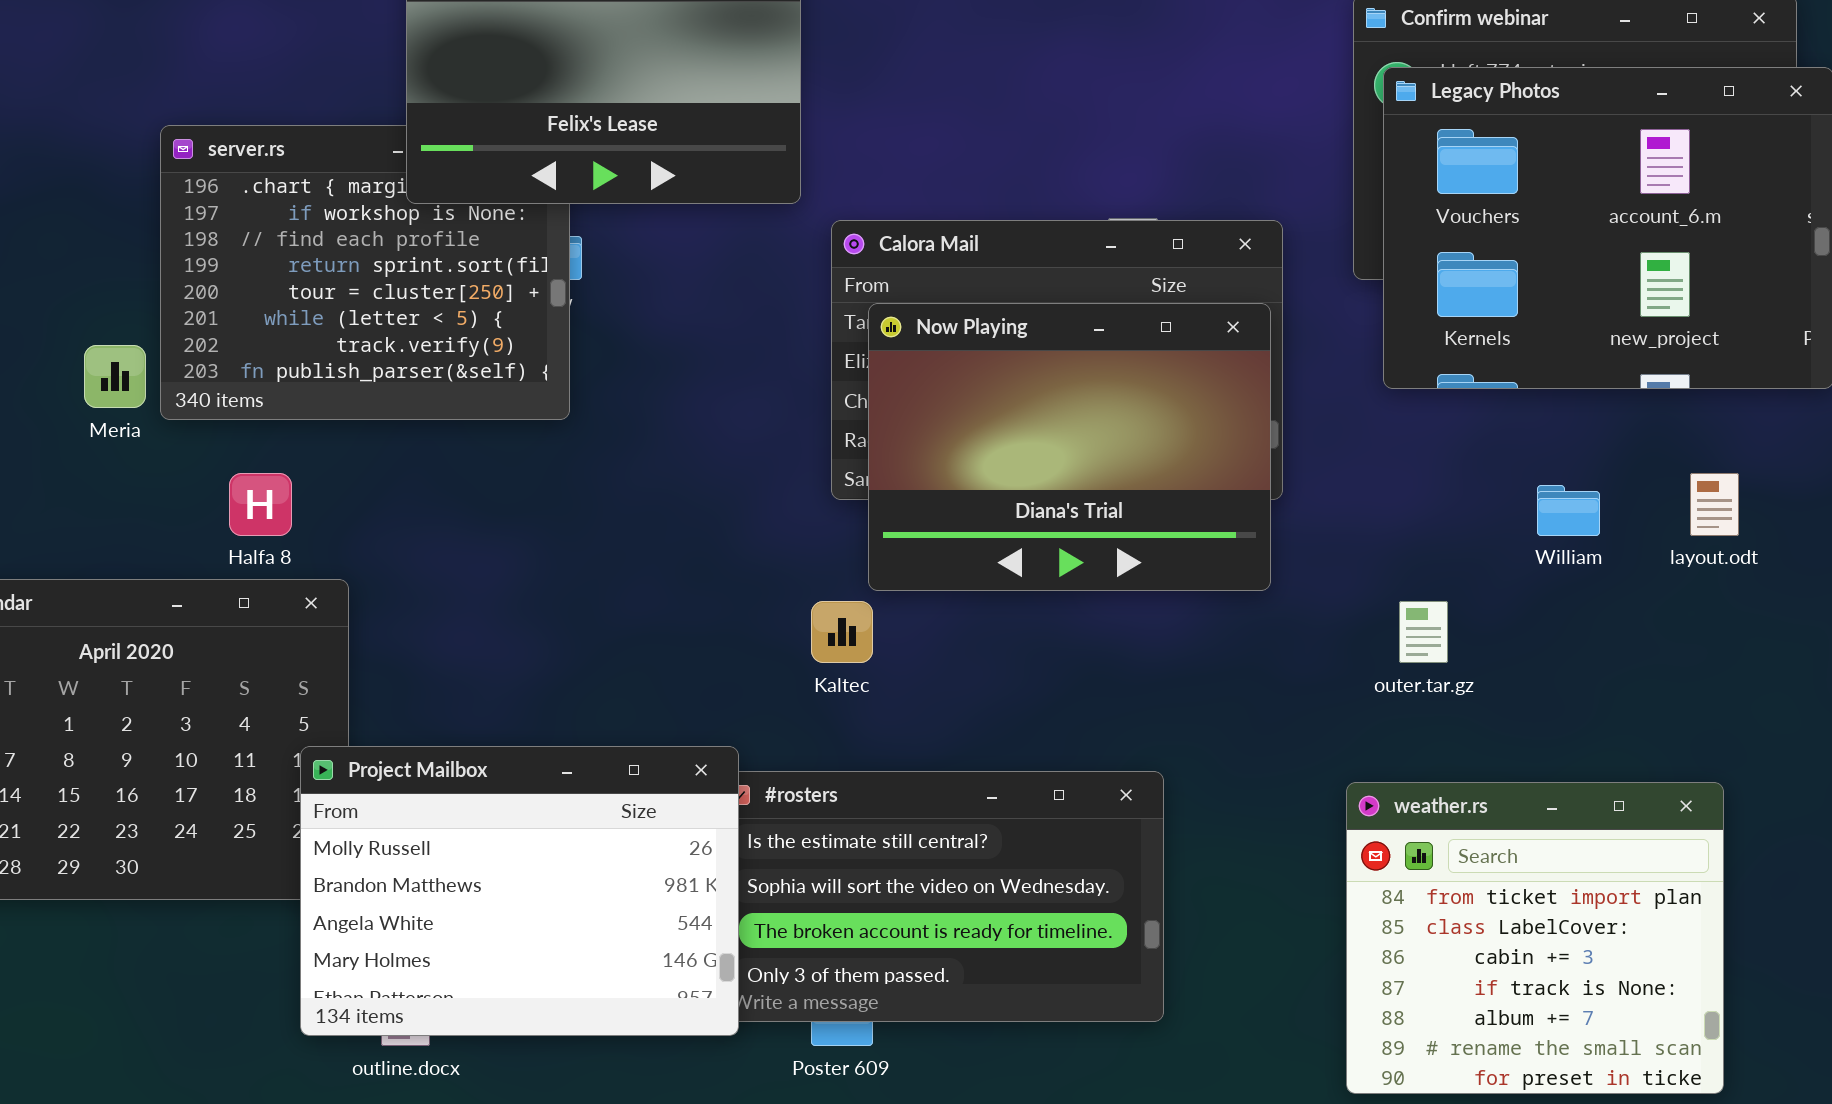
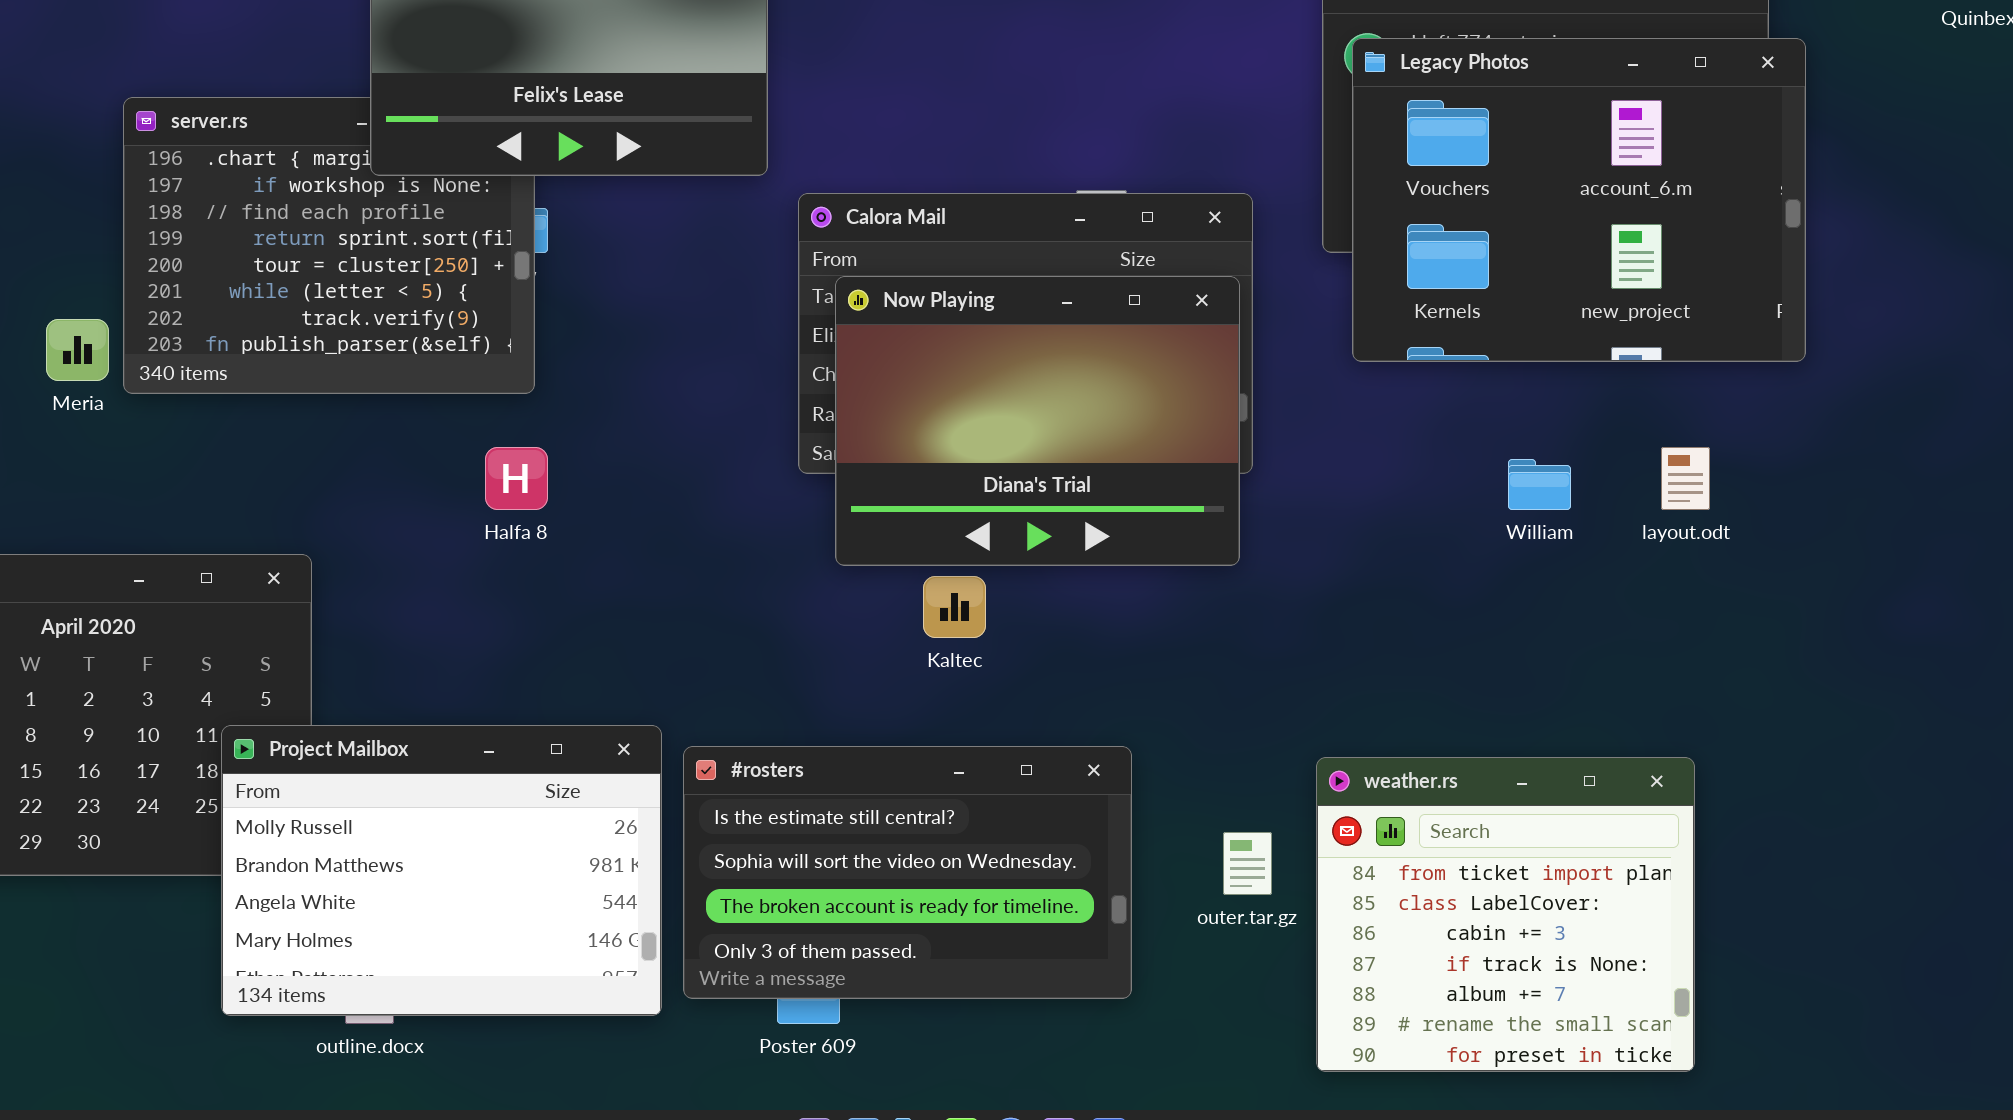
Halfa 8: [229,473,292,536] -> [485,447,548,510], moved
Kaltec: [811,601,873,663] -> [923,576,986,638], moved
outer.tar.gz: [1399,601,1448,663] -> [1223,832,1272,895], moved
Project Mailbox: [300,746,739,1036] -> [221,725,662,1016], moved

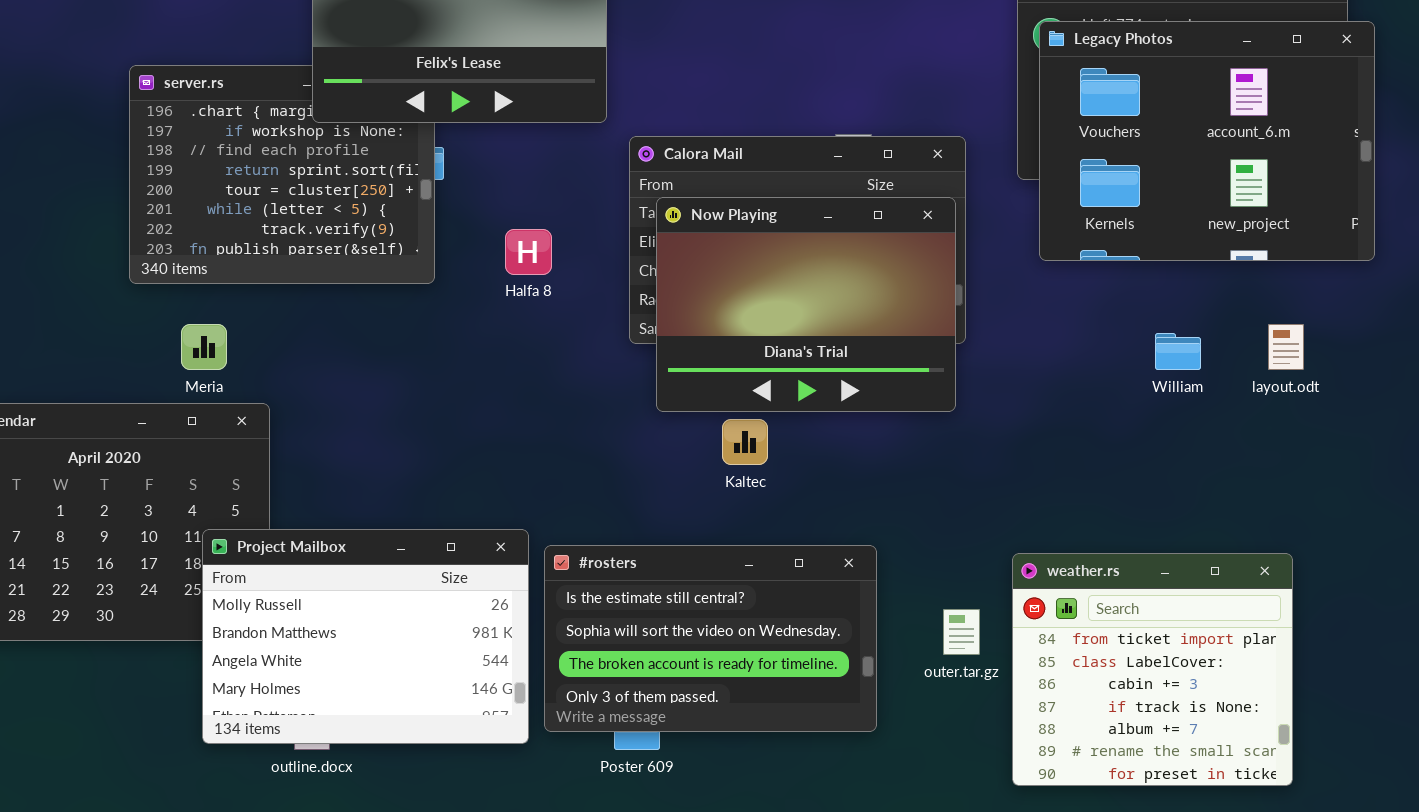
Meria: [46,319,109,381] -> [181,324,227,370], moved
Halfa 8: [485,447,548,510] -> [505,229,552,275], moved

